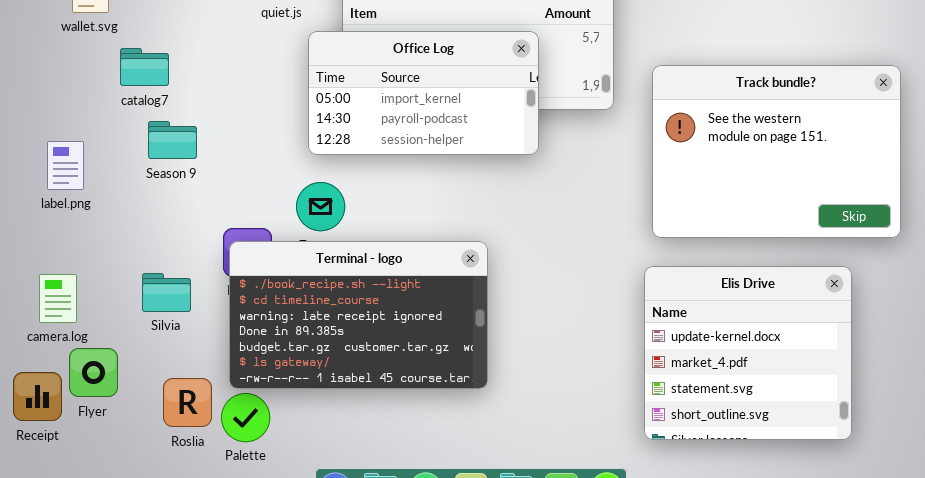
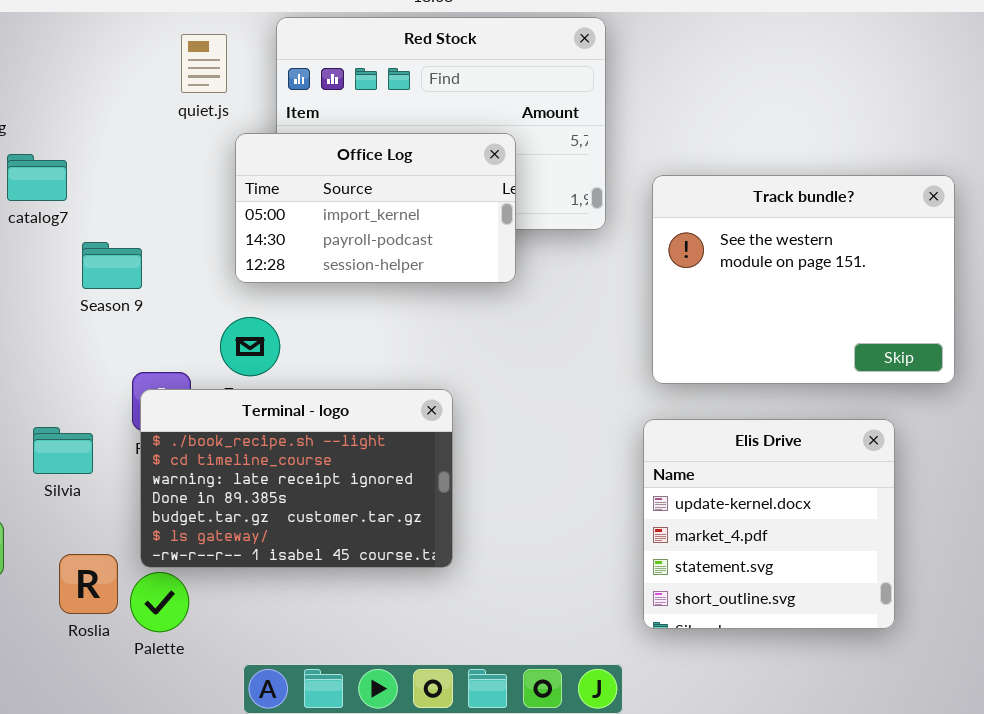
Season 9: [148,121,197,159] -> [82,242,142,289], moved

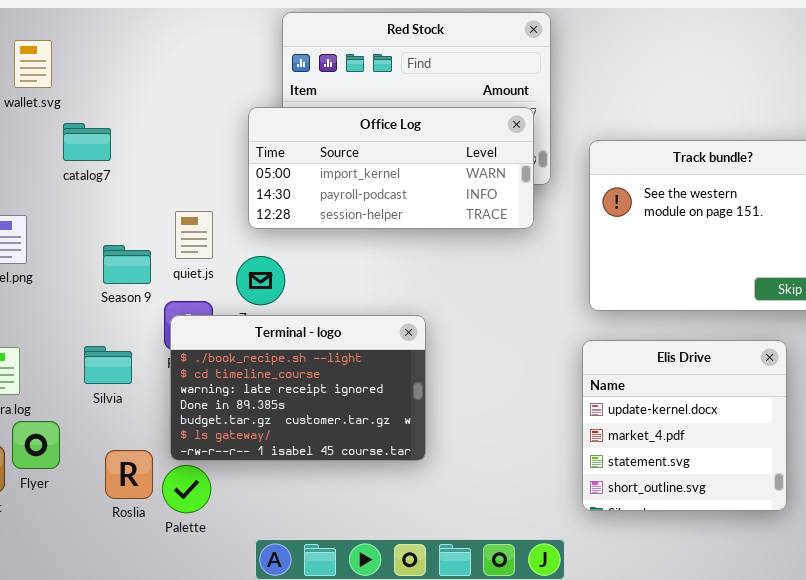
quiet.js: [181,34,227,93] -> [175,211,213,259], moved
Office Log: [235,133,516,283] -> [248,107,534,229], resized
Season 9: [82,242,142,289] -> [103,245,151,284], moved

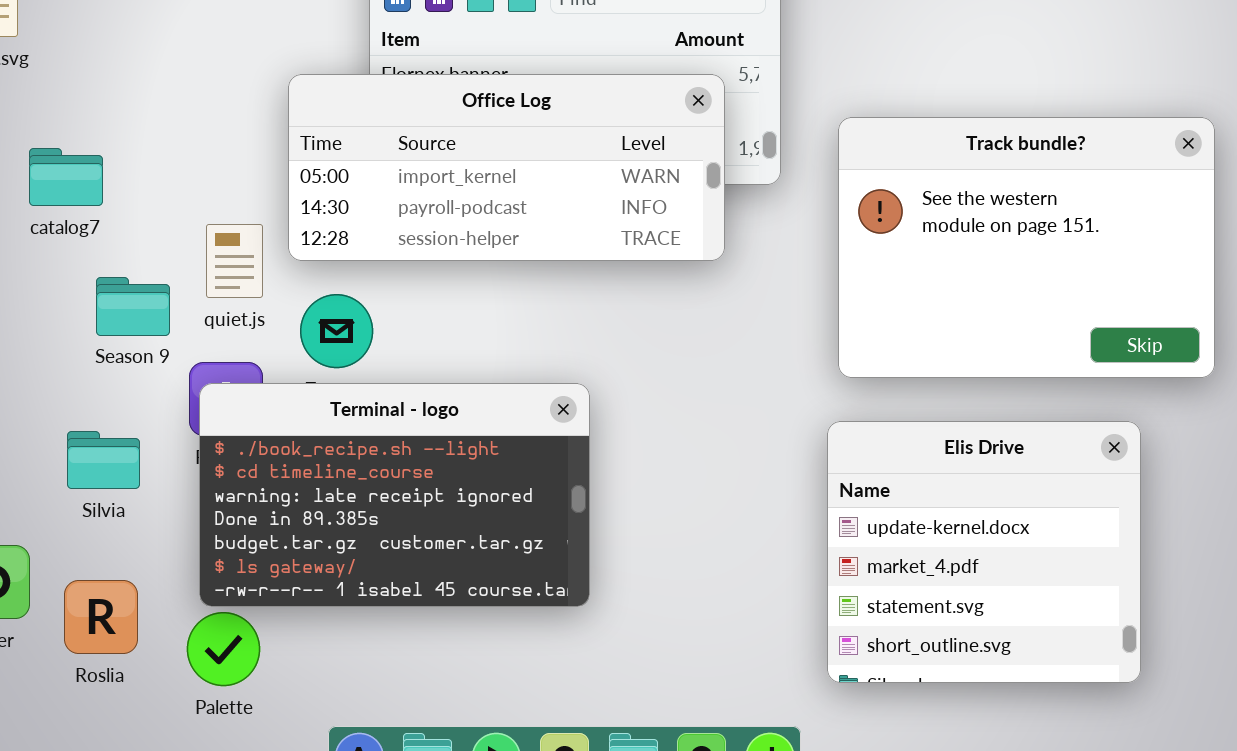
Office Log: [248,107,534,229] -> [288,74,725,261], moved
catalog7: [63,123,111,161] -> [29,148,103,206], moved
Roslia: [105,450,153,499] -> [64,580,138,654], moved

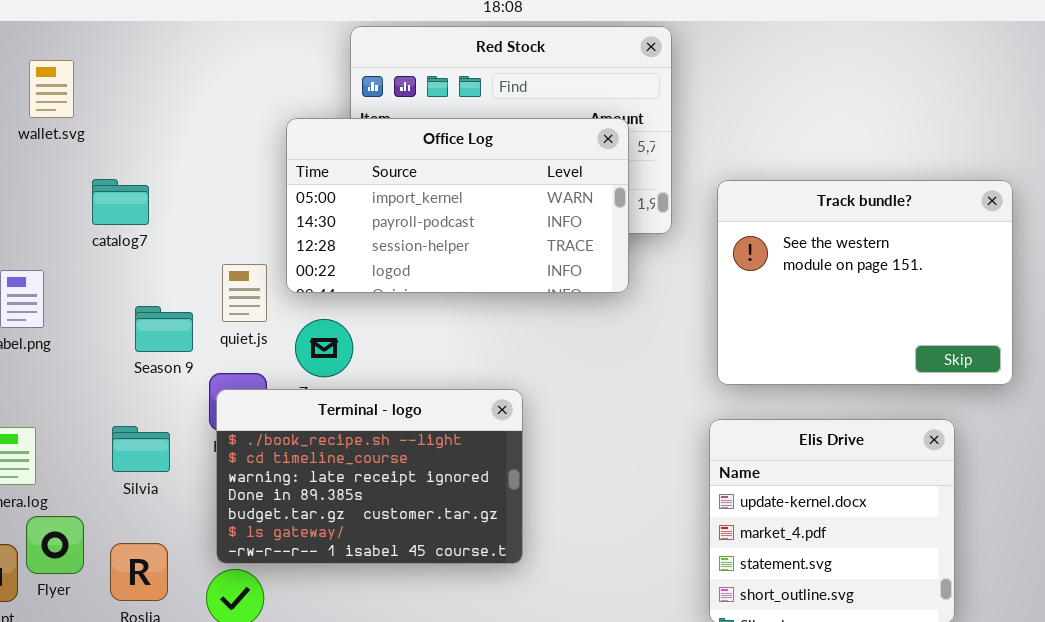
Office Log: [288,74,725,261] -> [286,118,629,293], resized
catalog7: [29,148,103,206] -> [92,179,149,225], moved

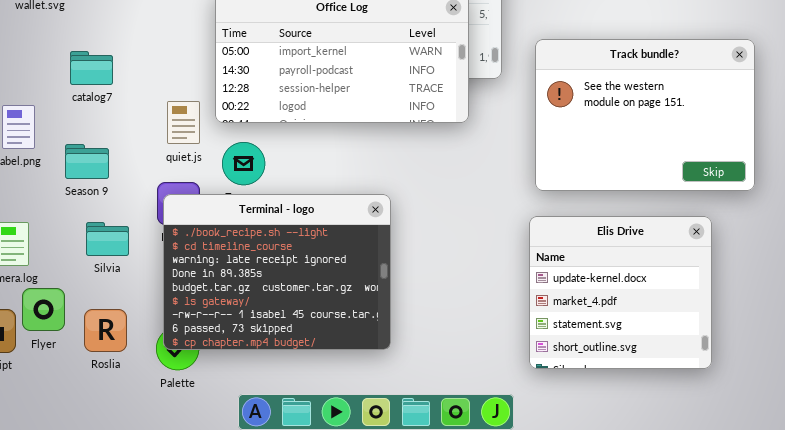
catalog7: [92,179,149,225] -> [70,51,113,85], moved
Season 9: [135,306,193,352] -> [65,144,109,179], moved
Terminal - logo: [216,389,523,564] -> [163,194,391,350], resized

